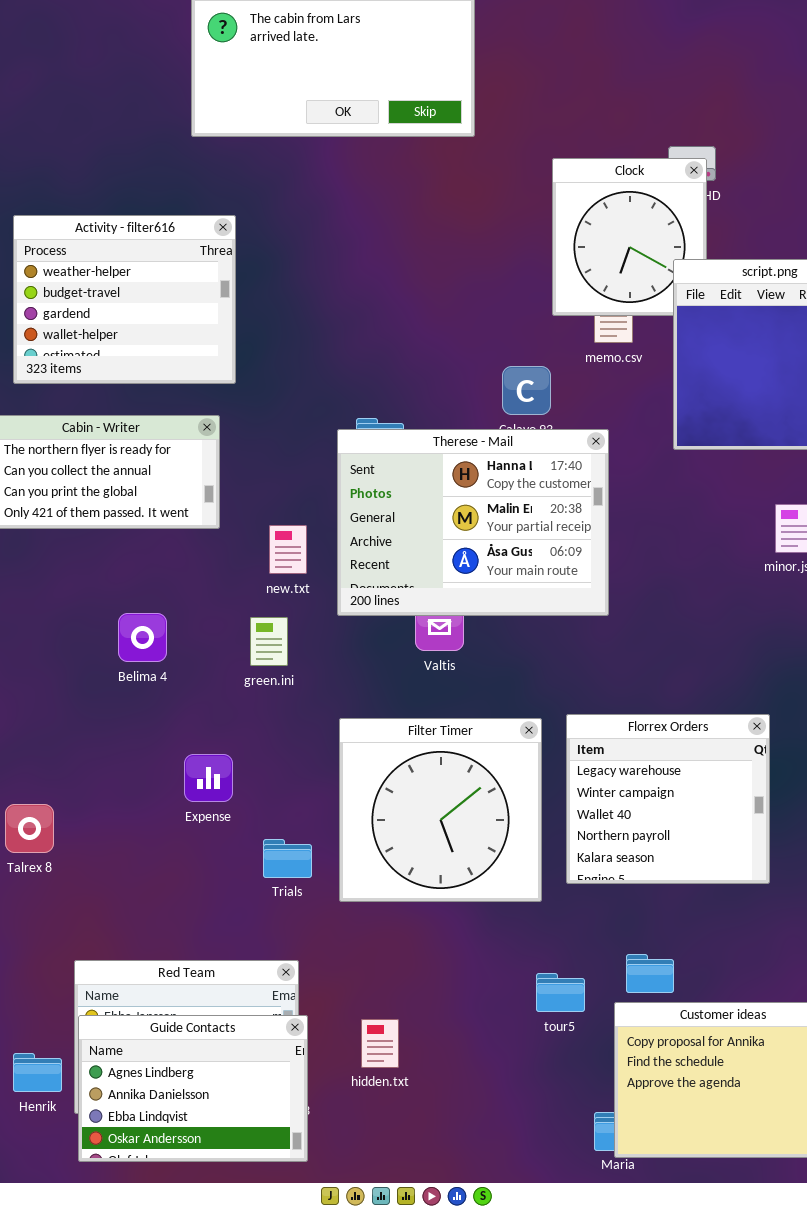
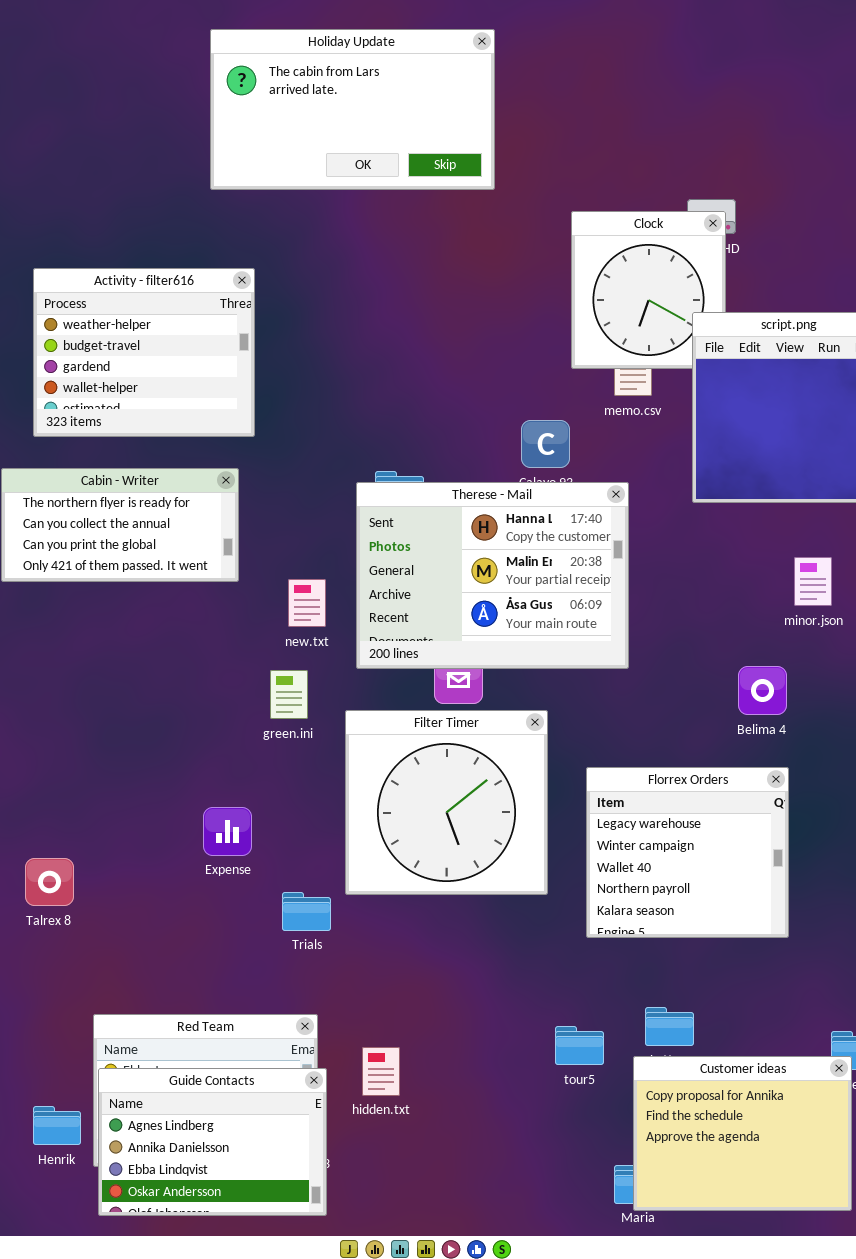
Belima 4: [118,613,167,662] -> [738,666,787,715], moved
Filter Timer: [339,718,542,902] -> [345,710,548,895], moved
hidden.txt: [361,1019,399,1068] -> [362,1047,400,1096], moved

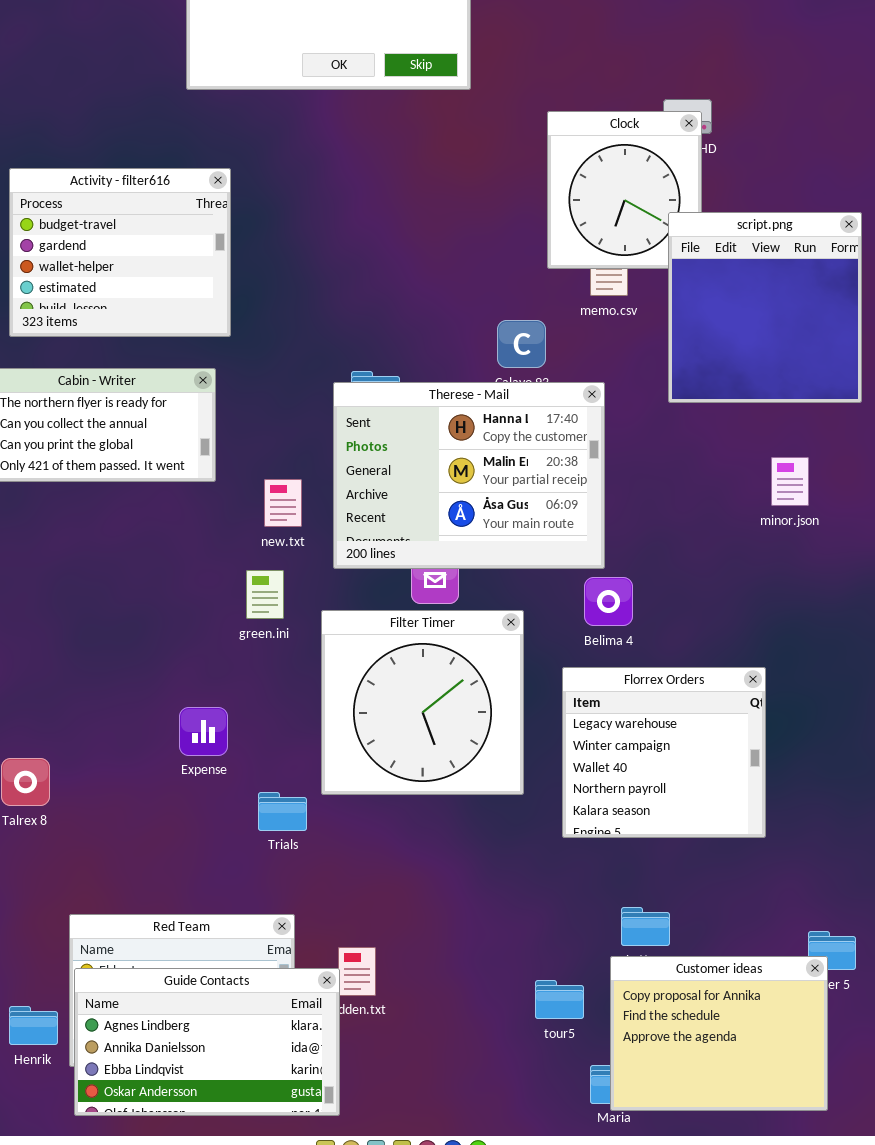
Activity - filter616: [33,268,255,437] -> [9,168,231,337], scrolled down 1 row
Belima 4: [738,666,787,715] -> [584,577,633,626], moved
tour5: [555,1026,604,1065] -> [535,980,584,1019], moved
Guide Contacts: [98,1068,327,1216] -> [74,968,340,1116], resized

